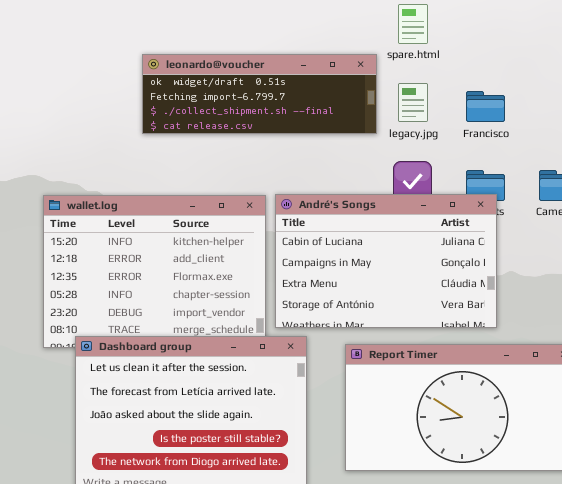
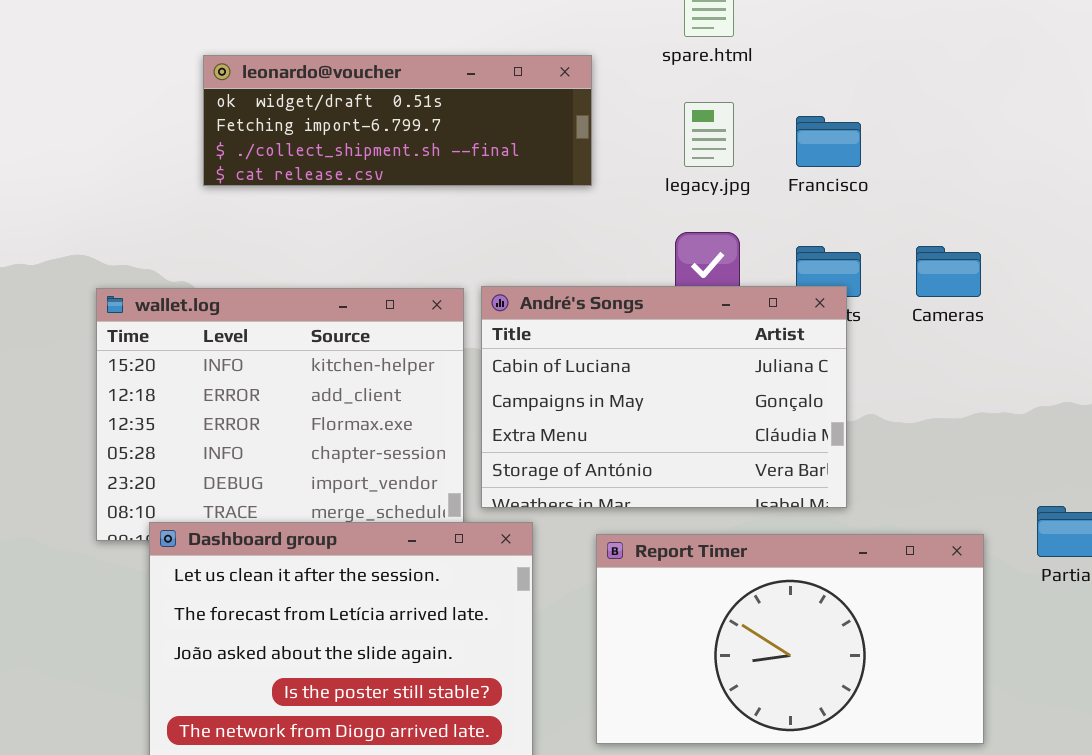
leonardo@voucher: [142,54,377,134] -> [203,55,592,186], moved

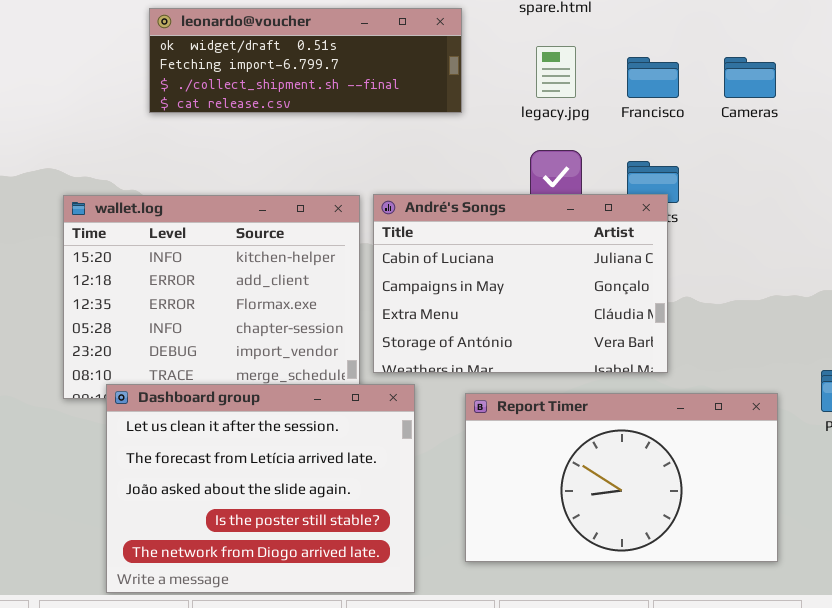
Cameras: [916,246,981,297] -> [724,57,776,98], moved

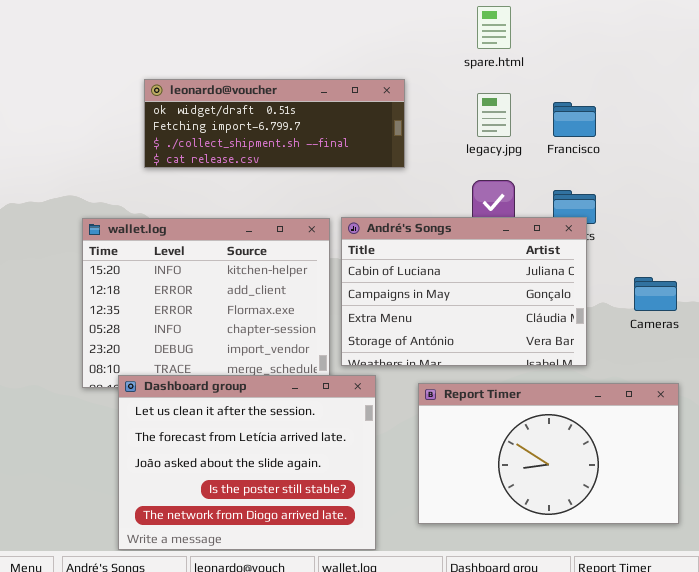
leonardo@voucher: [149,8,462,113] -> [144,79,405,168], moved
Cameras: [724,57,776,98] -> [634,277,677,311], moved

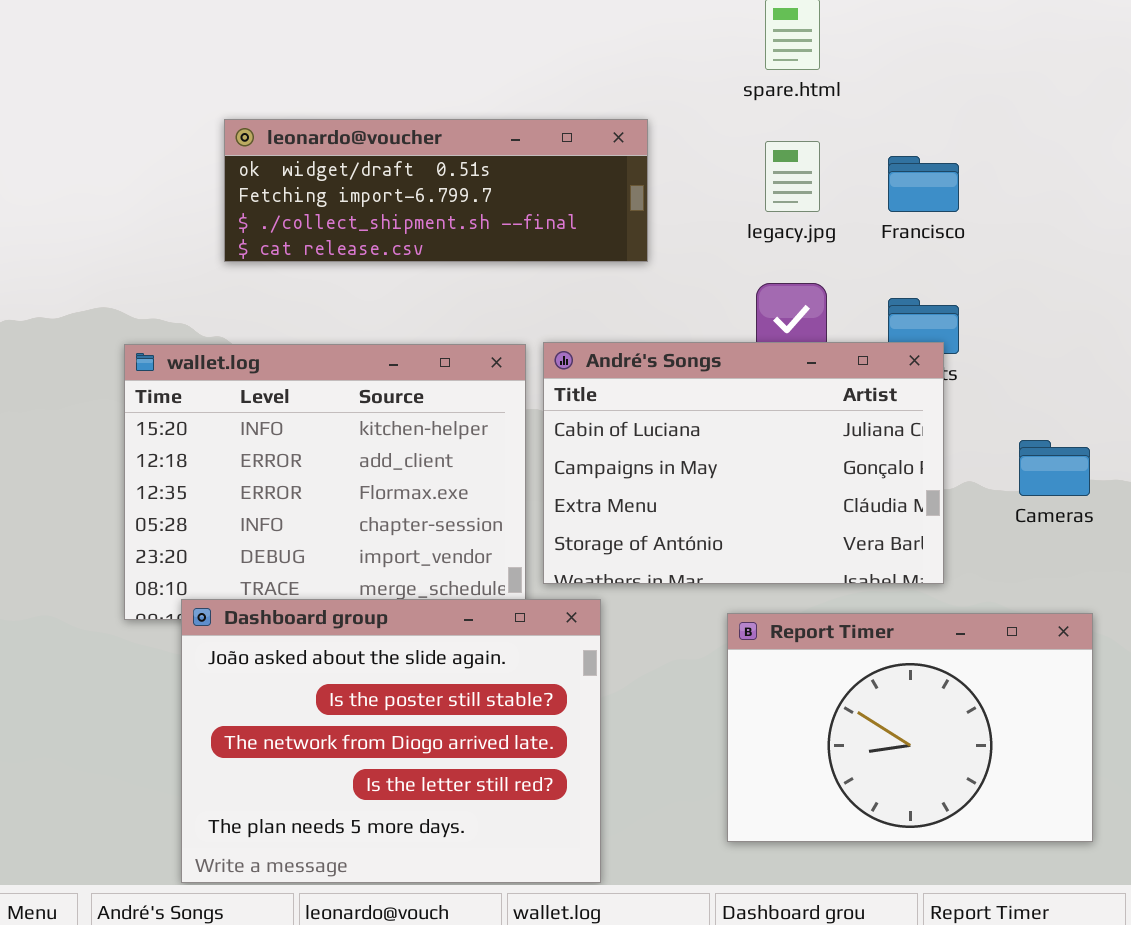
Dashboard group: [118,375,376,550] -> [181,599,601,883], scrolled down 2 rows
Report Timer: [418,383,679,524] -> [727,613,1093,842], resized

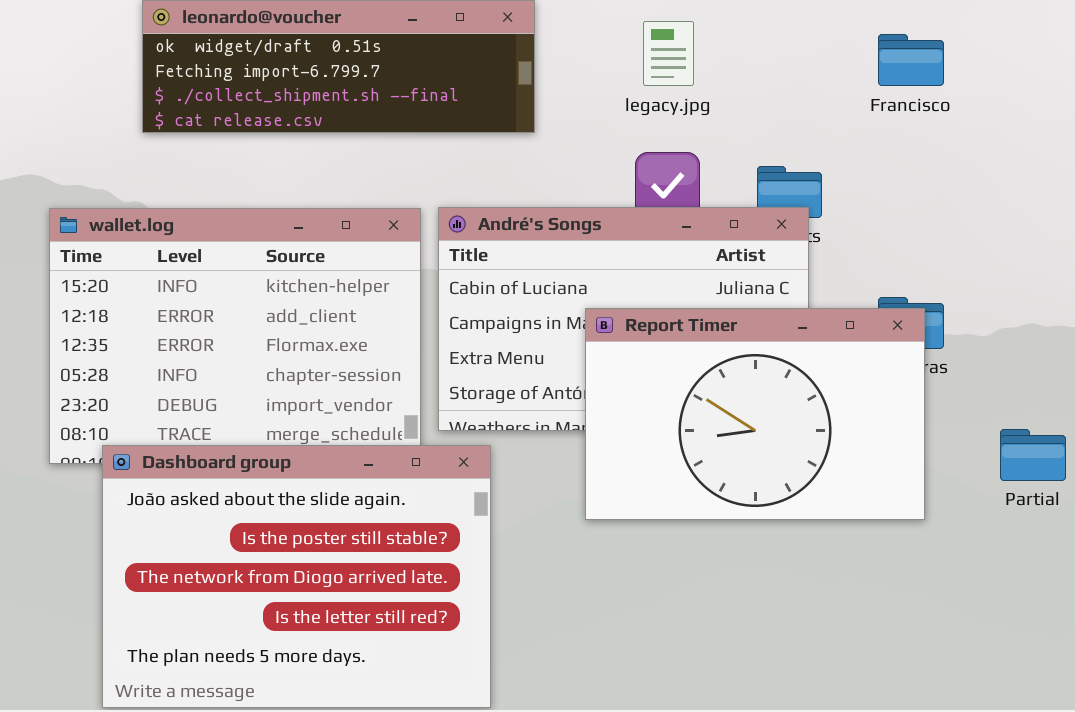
Francisco: [888,156,959,212] -> [878,34,944,86], moved
Report Timer: [727,613,1093,842] -> [585,308,925,520], moved

